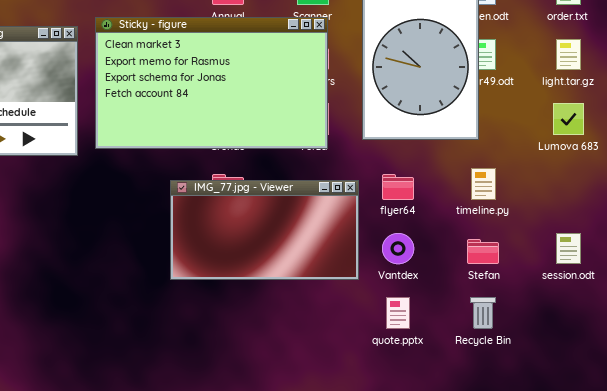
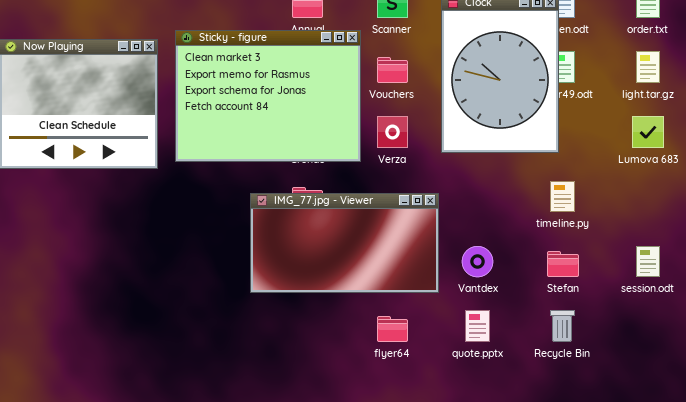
Sticky - figure: [95,17,328,149] -> [175,30,361,162], resized
flyer64: [382,174,414,200] -> [377,316,408,342], moved

